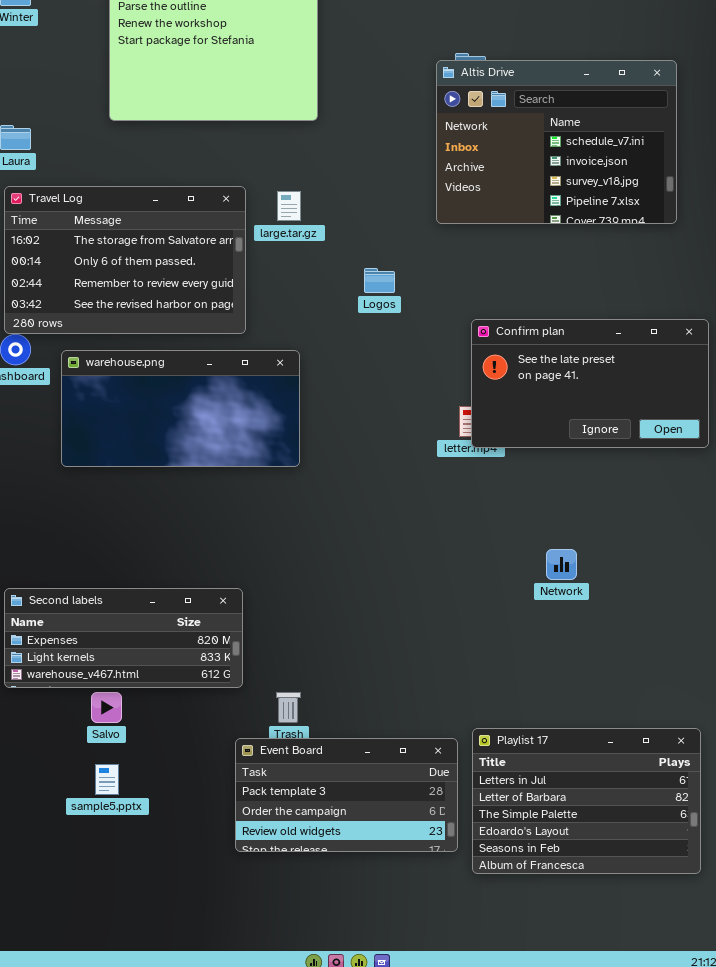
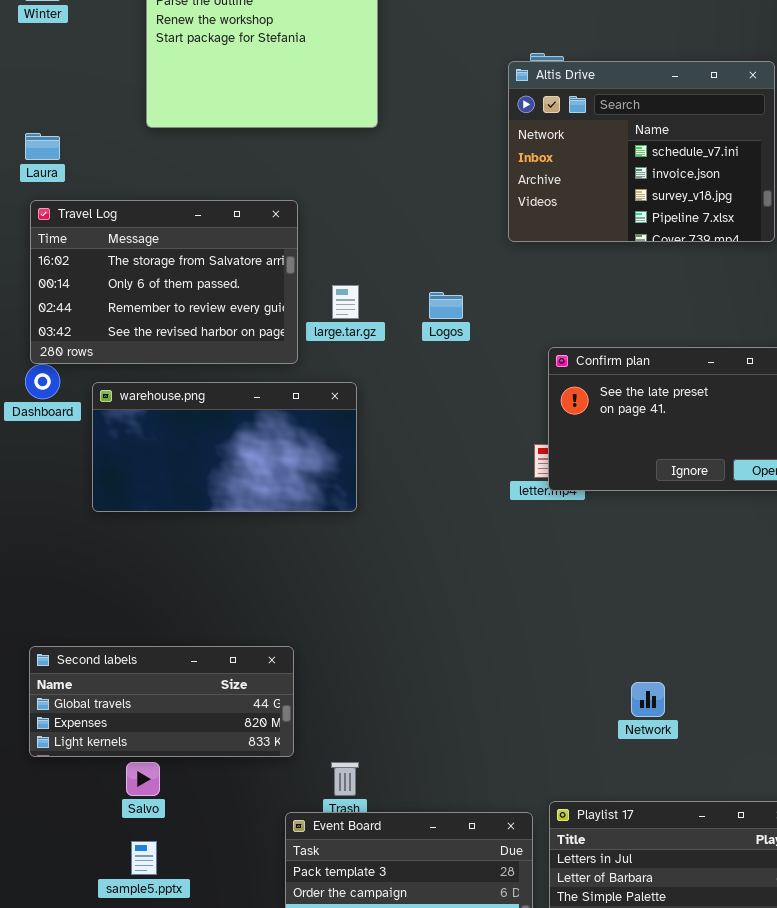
large.tar.gz: [277,191,301,221] -> [332,285,359,319], moved
Network: [546,549,577,580] -> [631,682,665,717], moved
Second labels: [4,588,243,688] -> [29,646,294,757], scrolled up 1 row

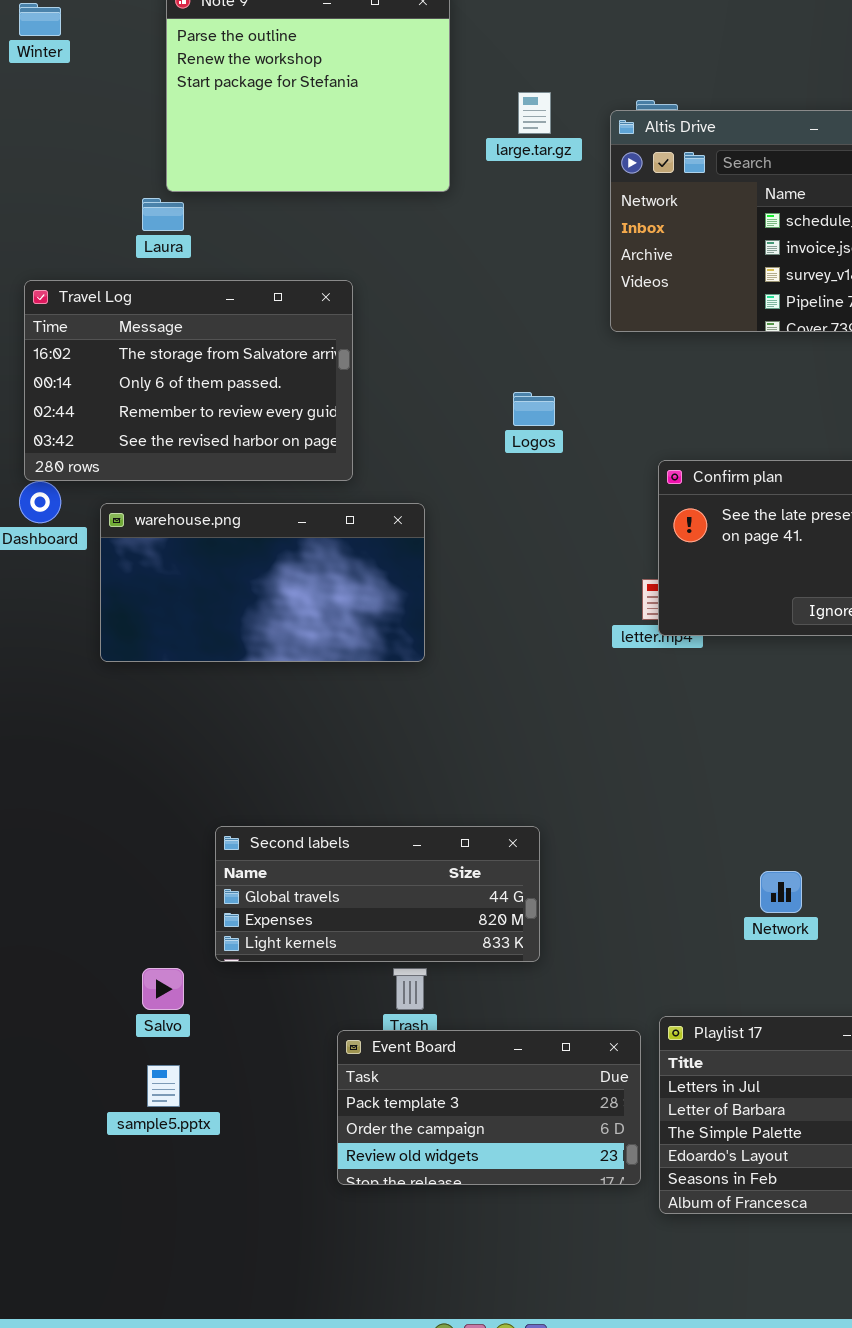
Laura: [25,133,60,160] -> [142,198,184,231], moved
large.tar.gz: [332,285,359,319] -> [518,92,551,134], moved
Second labels: [29,646,294,757] -> [215,826,540,962], moved

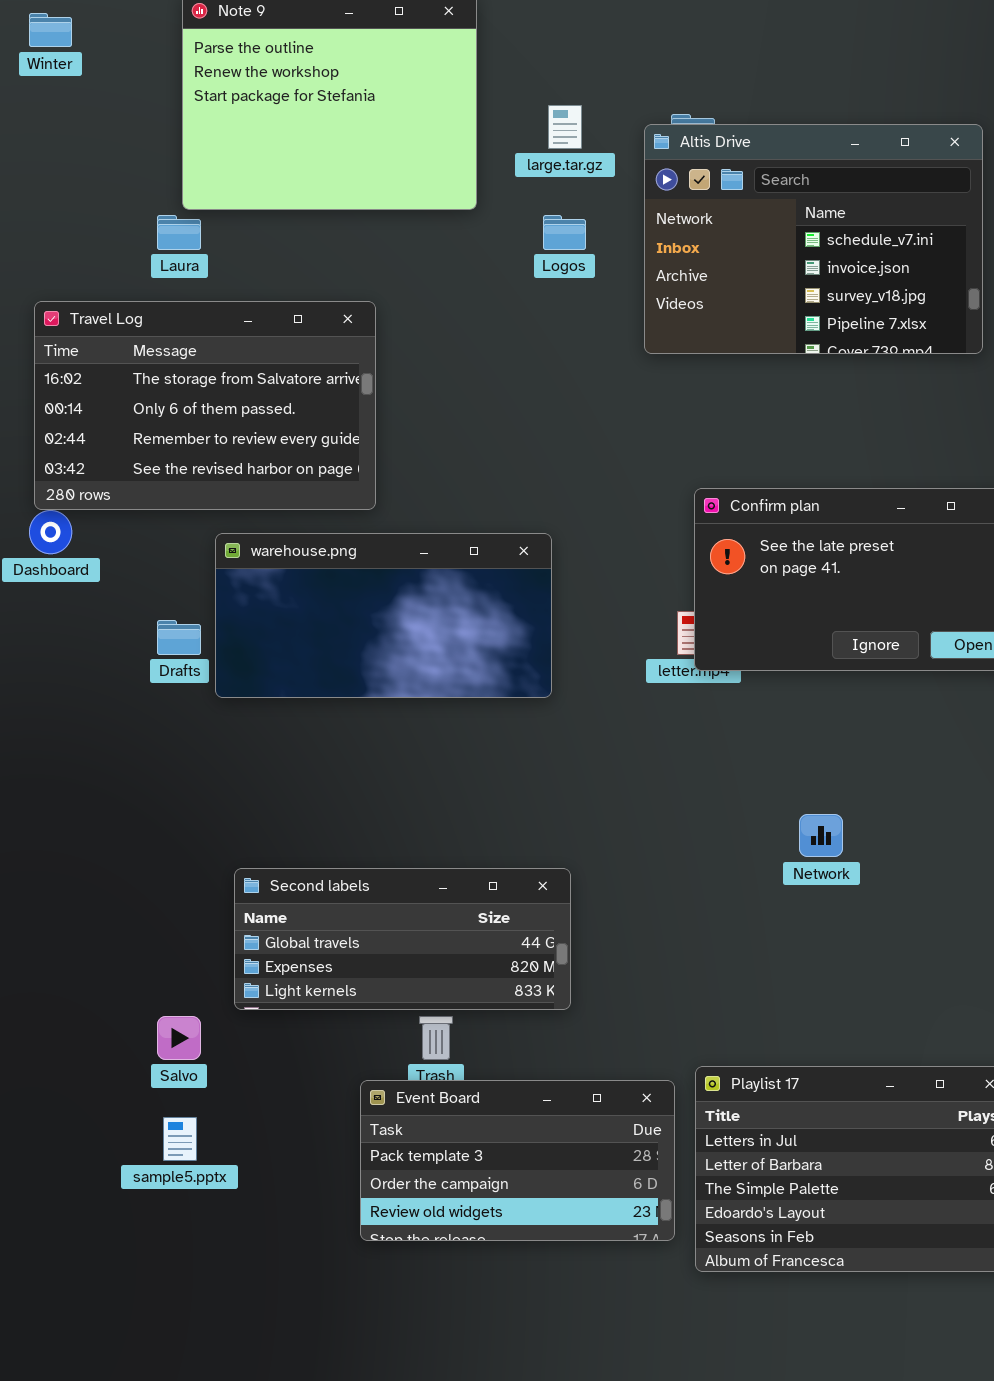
Logos: [513,392,555,426] -> [543,215,586,250], moved
warehouse.png: [100,503,425,662] -> [215,533,552,698], moved
Network: [760,871,802,913] -> [799,814,843,857], moved

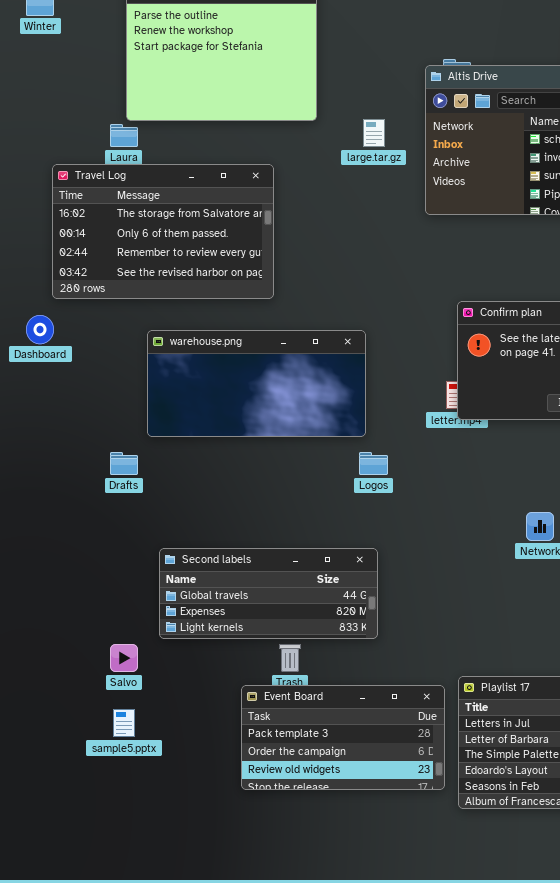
large.tar.gz: [548,105,582,149] -> [363,119,385,147], moved
Logos: [543,215,586,250] -> [359,452,388,475], moved
Travel Log: [34,301,376,510] -> [52,164,274,299], moved
Drafts: [157,620,201,655] -> [110,452,138,475], moved

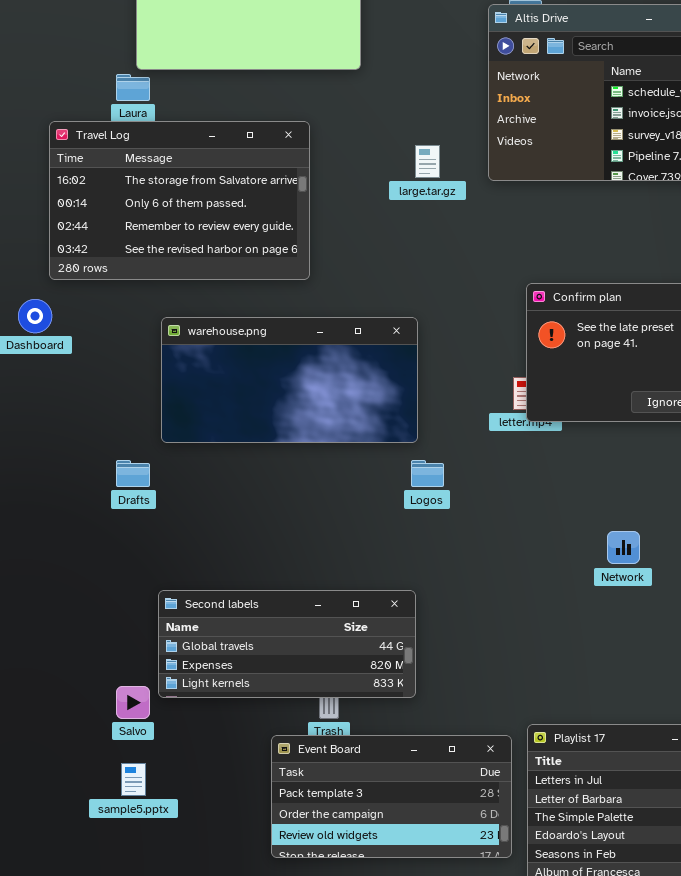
large.tar.gz: [363,119,385,147] -> [415,145,440,178], moved
Second labels: [159,548,378,639] -> [158,590,416,698], moved

